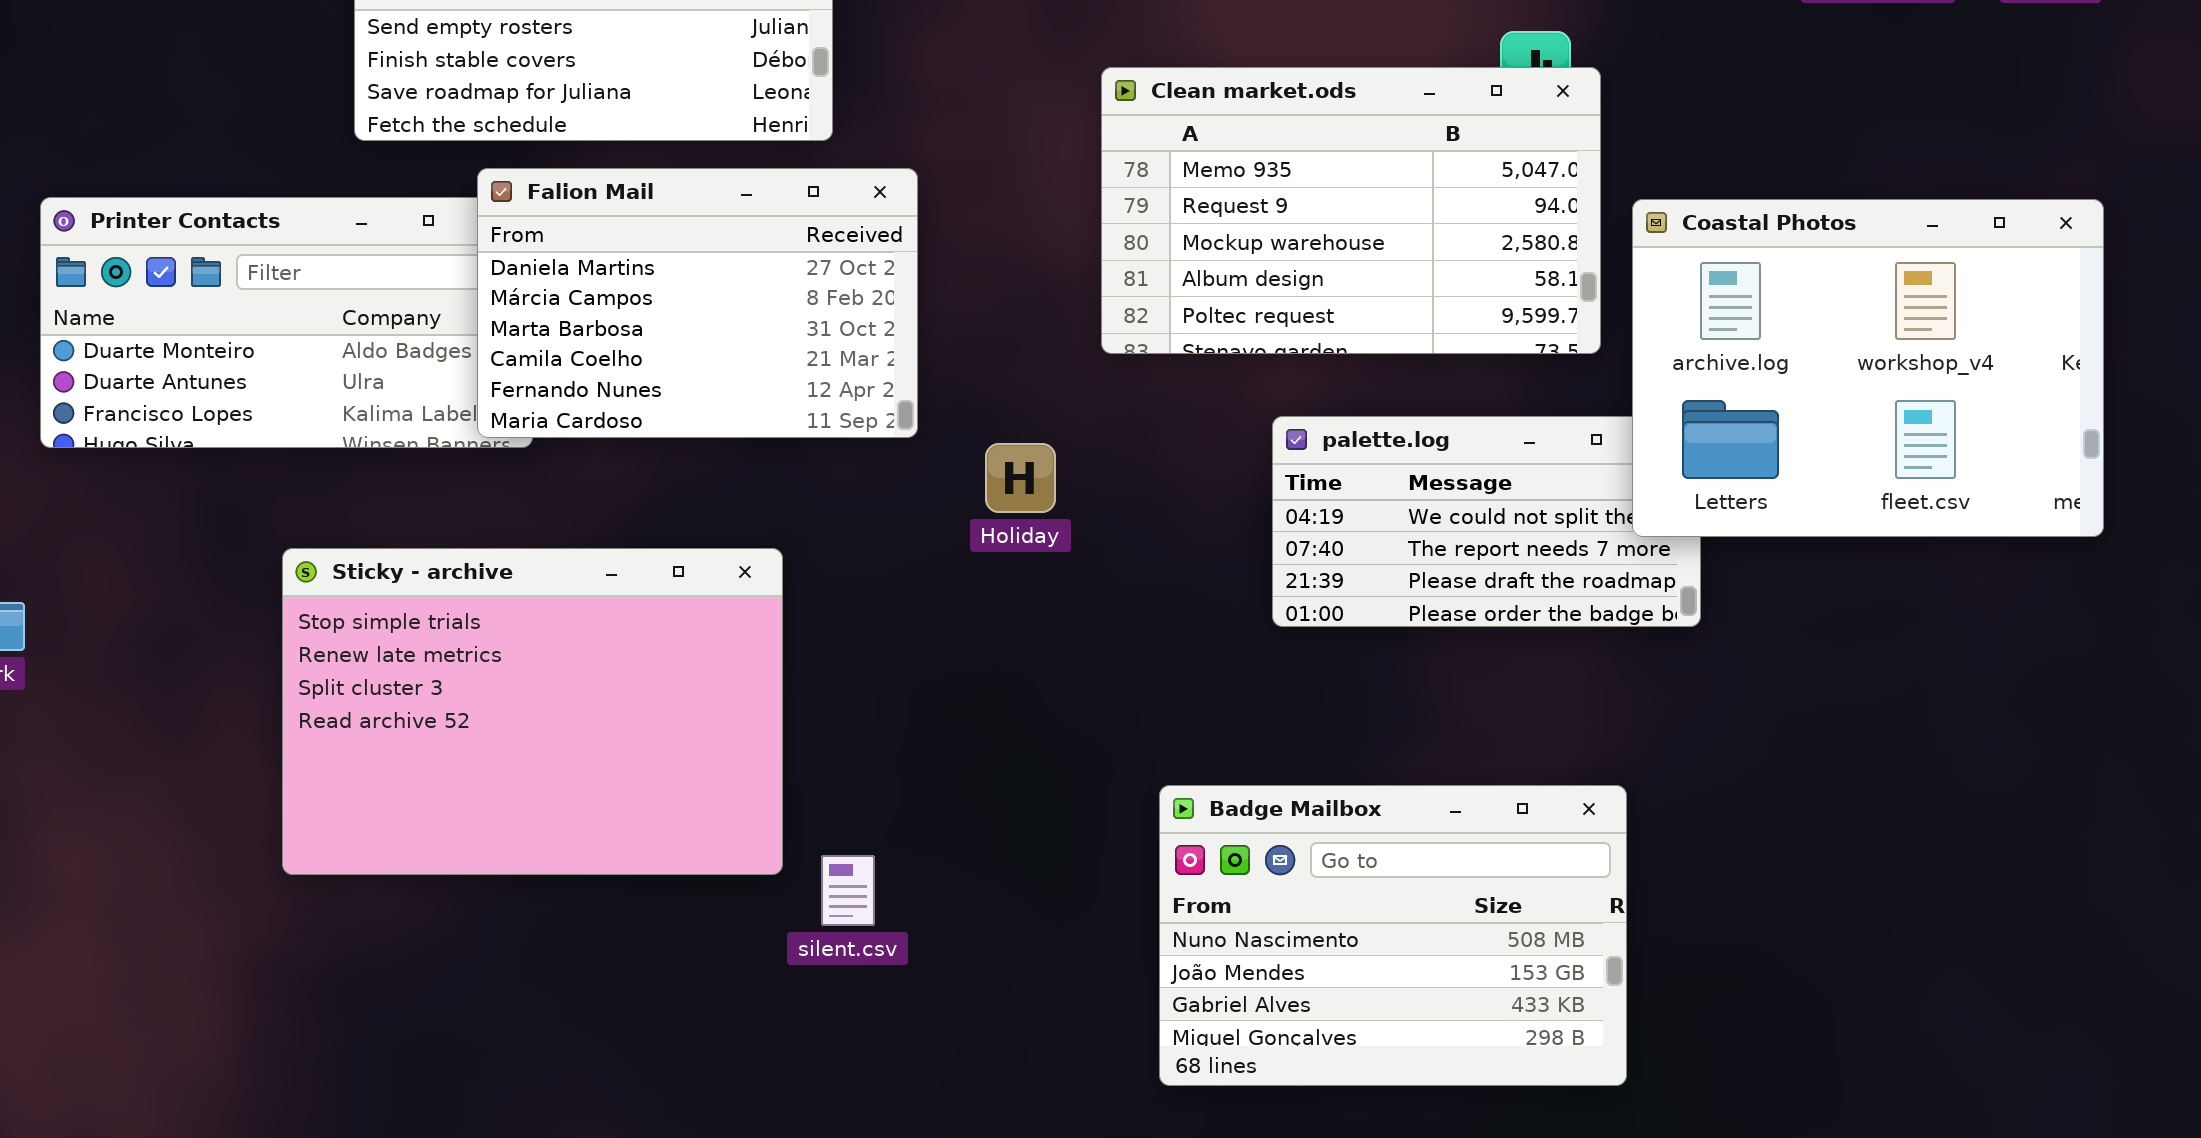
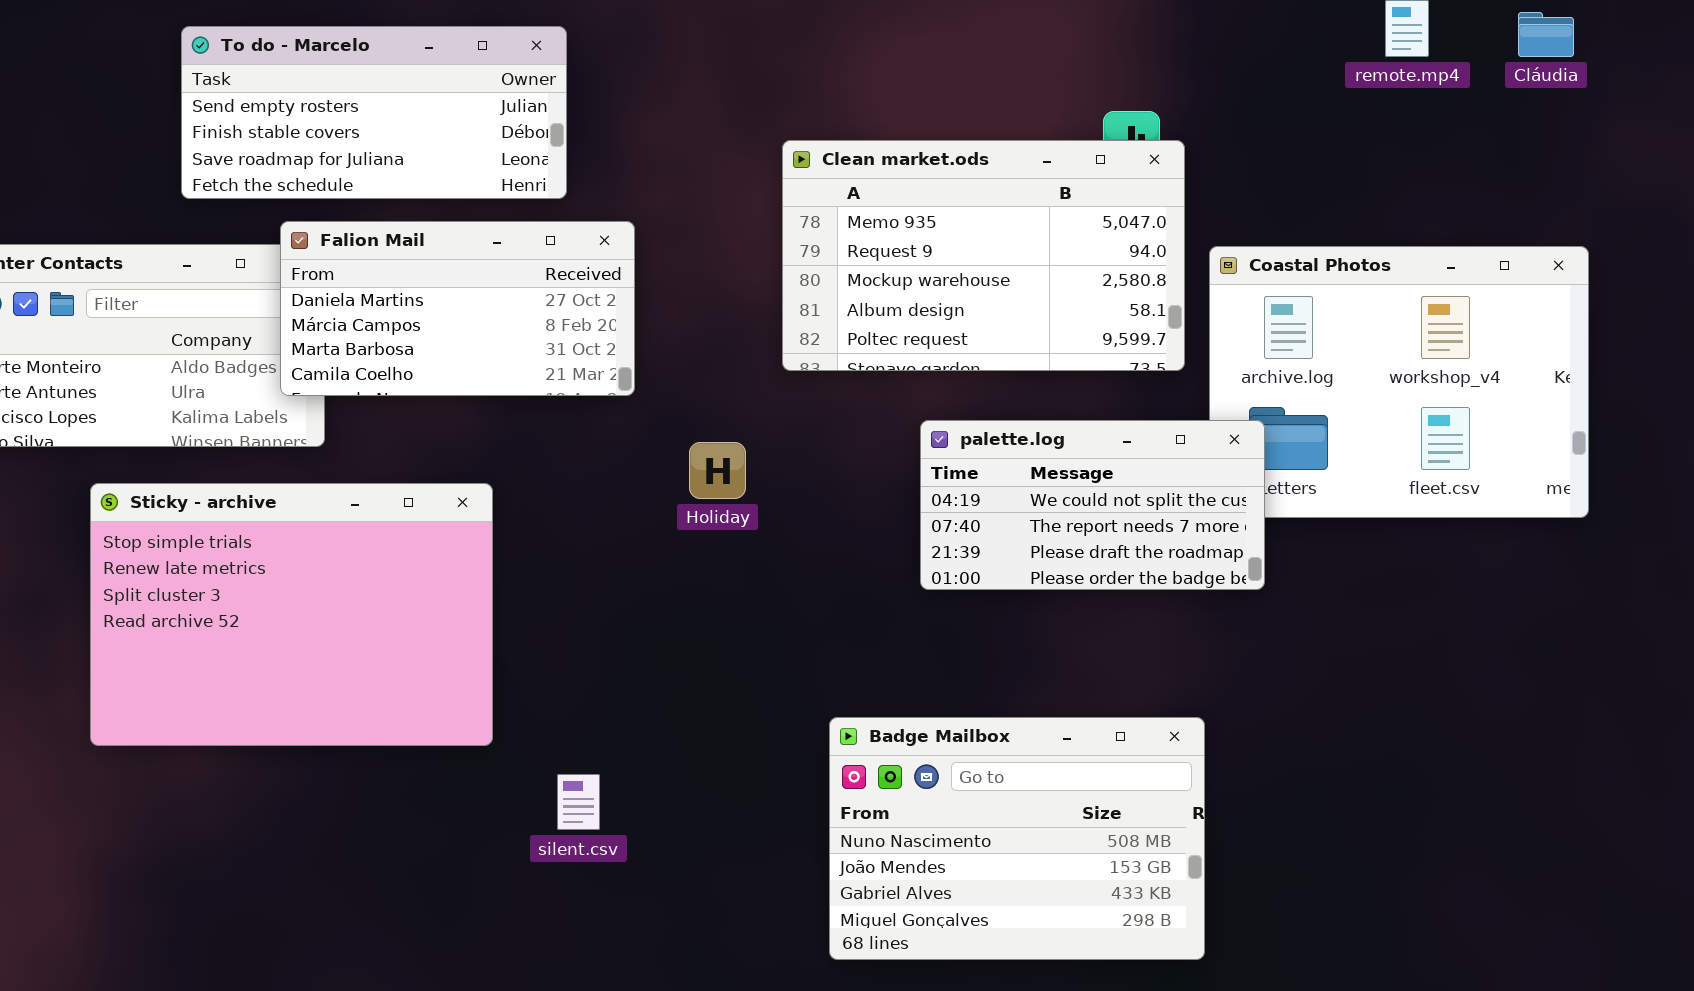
Falion Mail: [477,168,918,438] -> [280,221,635,396], resized
palette.log: [1272,416,1701,627] -> [920,420,1265,590], raised
Sticky - archive: [282,548,783,875] -> [90,483,493,746], moved

